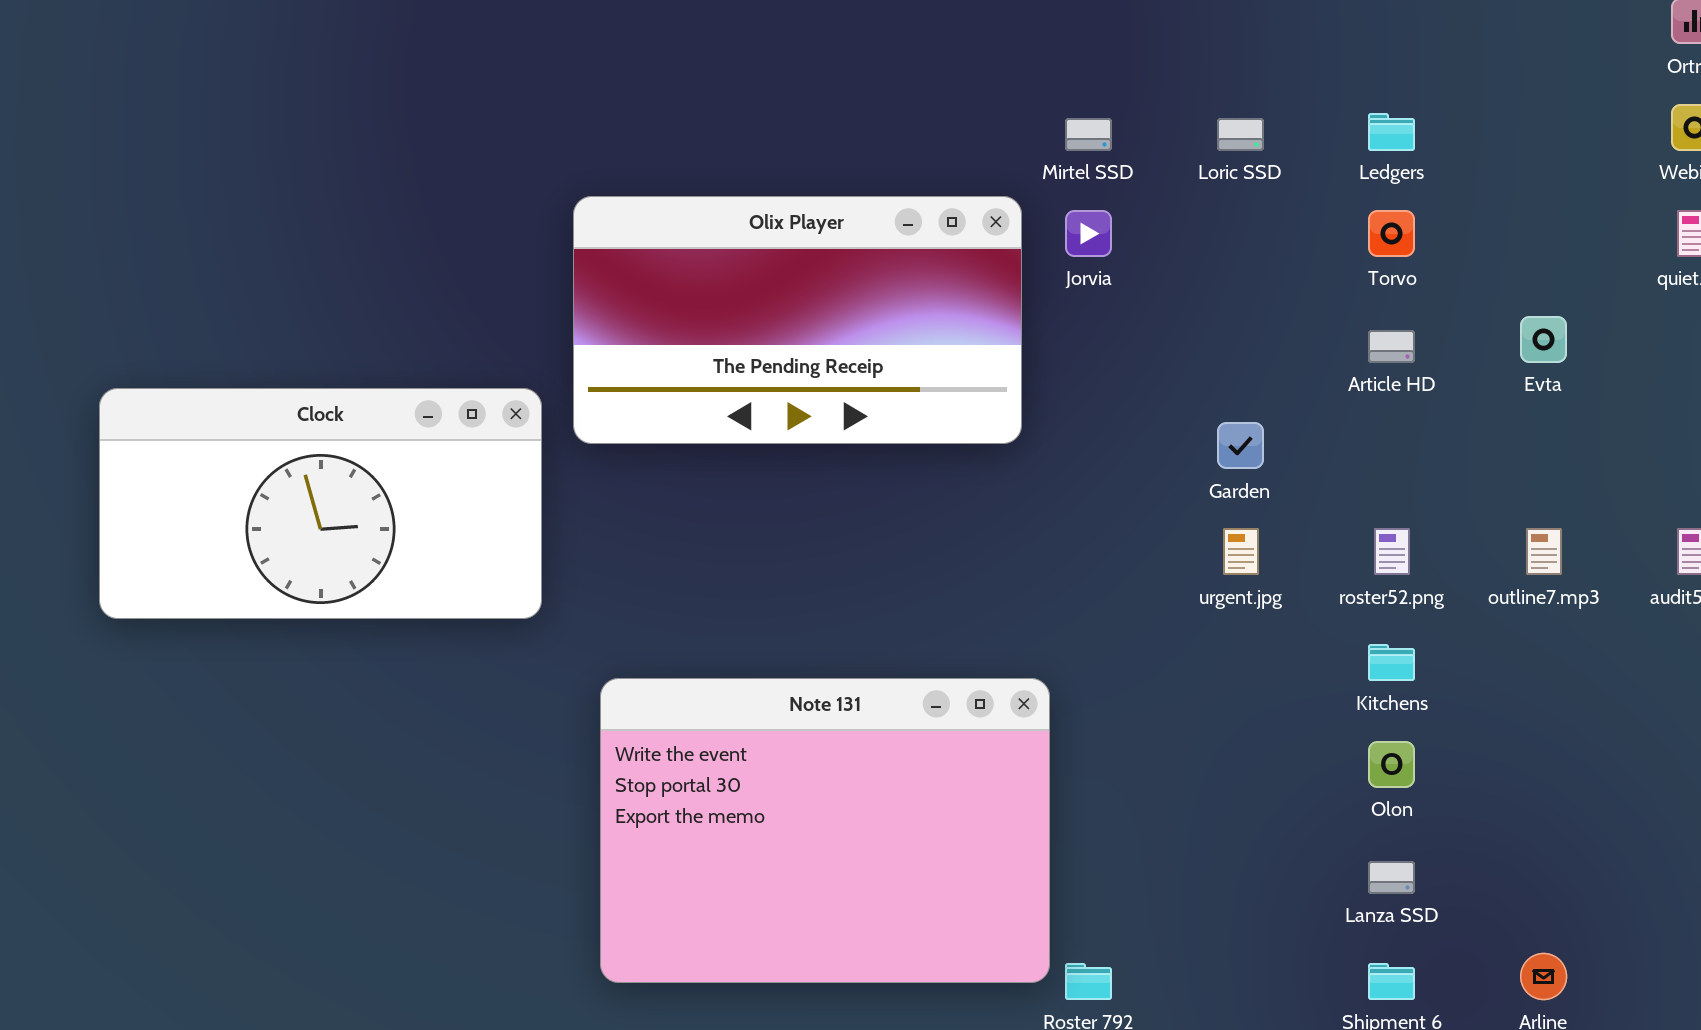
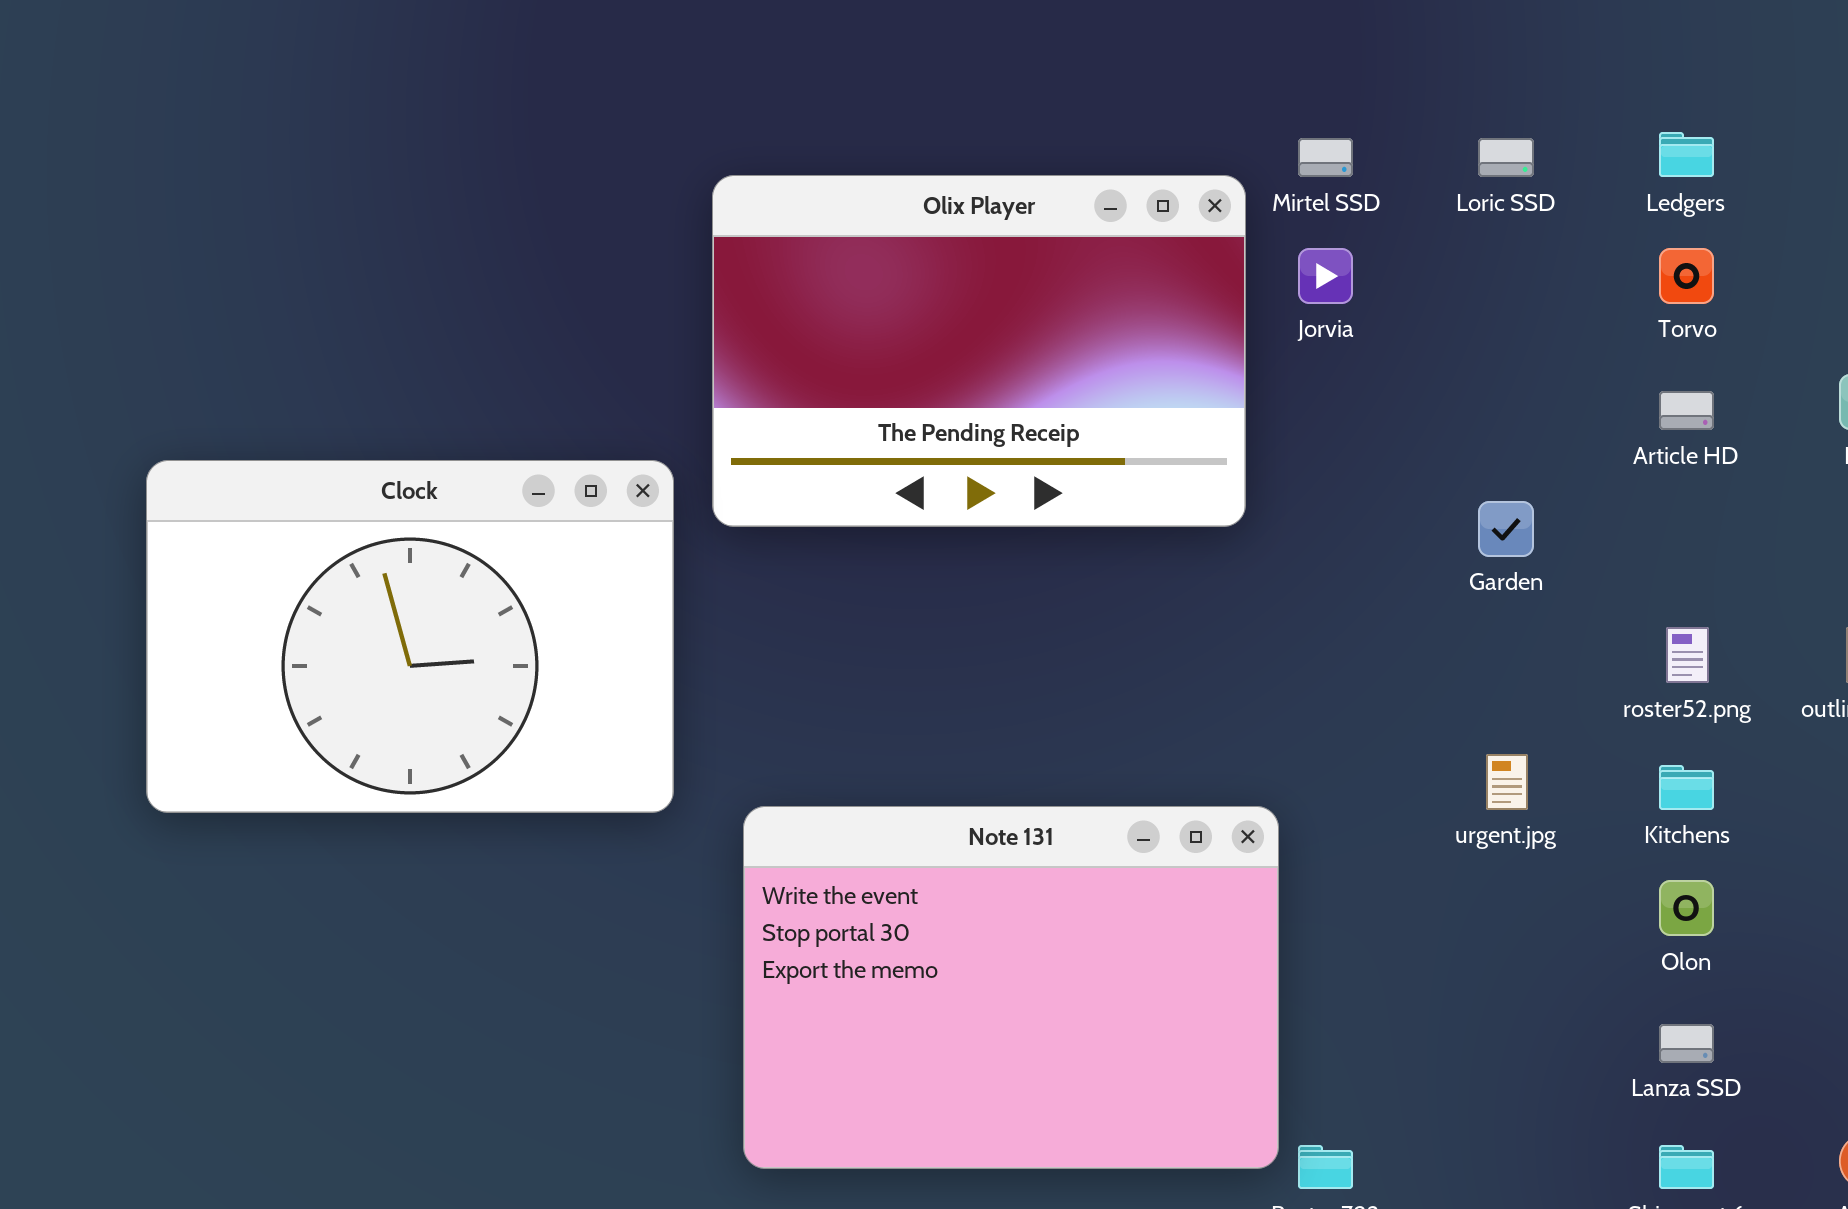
Olix Player: [573,196,1022,444] -> [712,175,1246,527], resized
Clock: [99,388,542,619] -> [146,460,674,813], resized
urgent.jpg: [1223,528,1259,575] -> [1486,754,1528,810], moved

